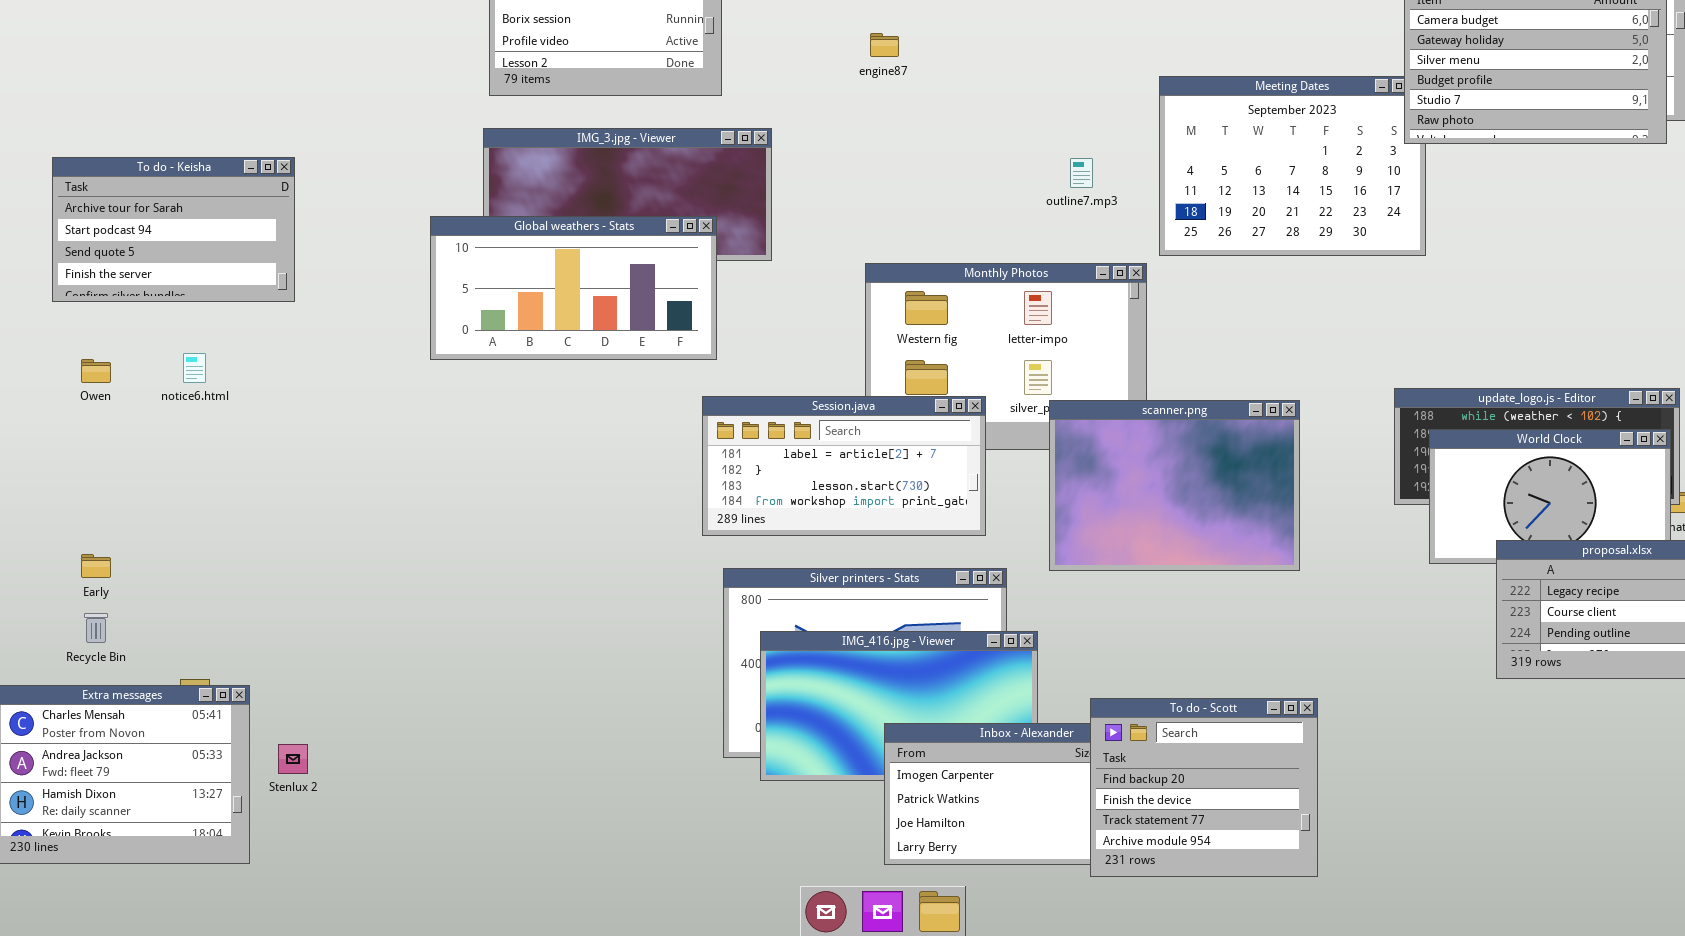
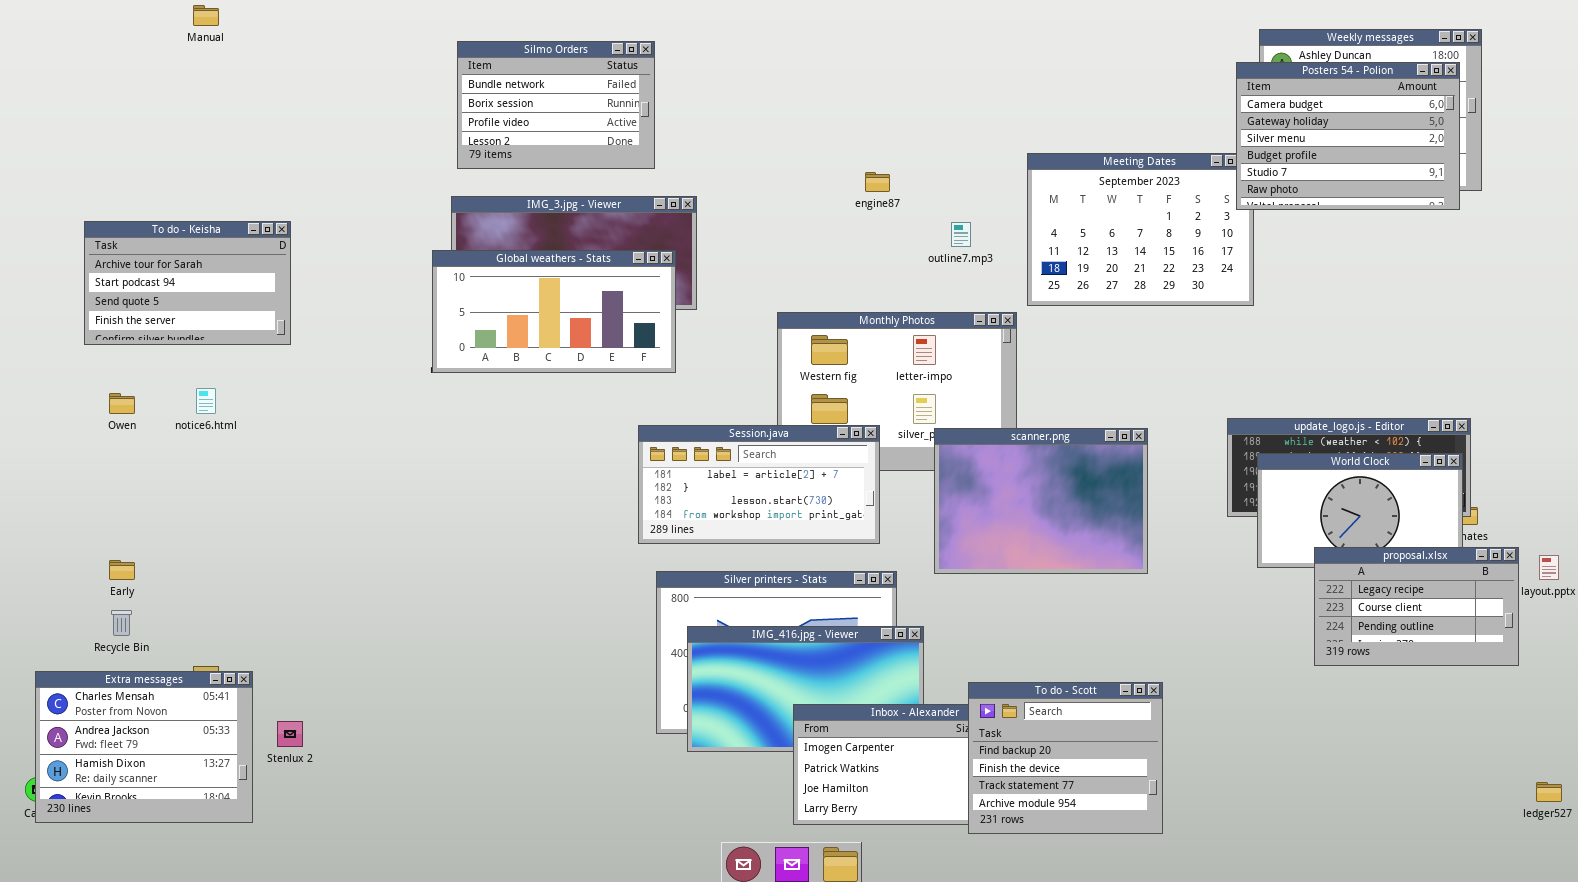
engine87: [870,33,899,57] -> [865,172,890,192], moved
Global weathers - Stats: [430,216,717,360] -> [432,250,676,373], moved

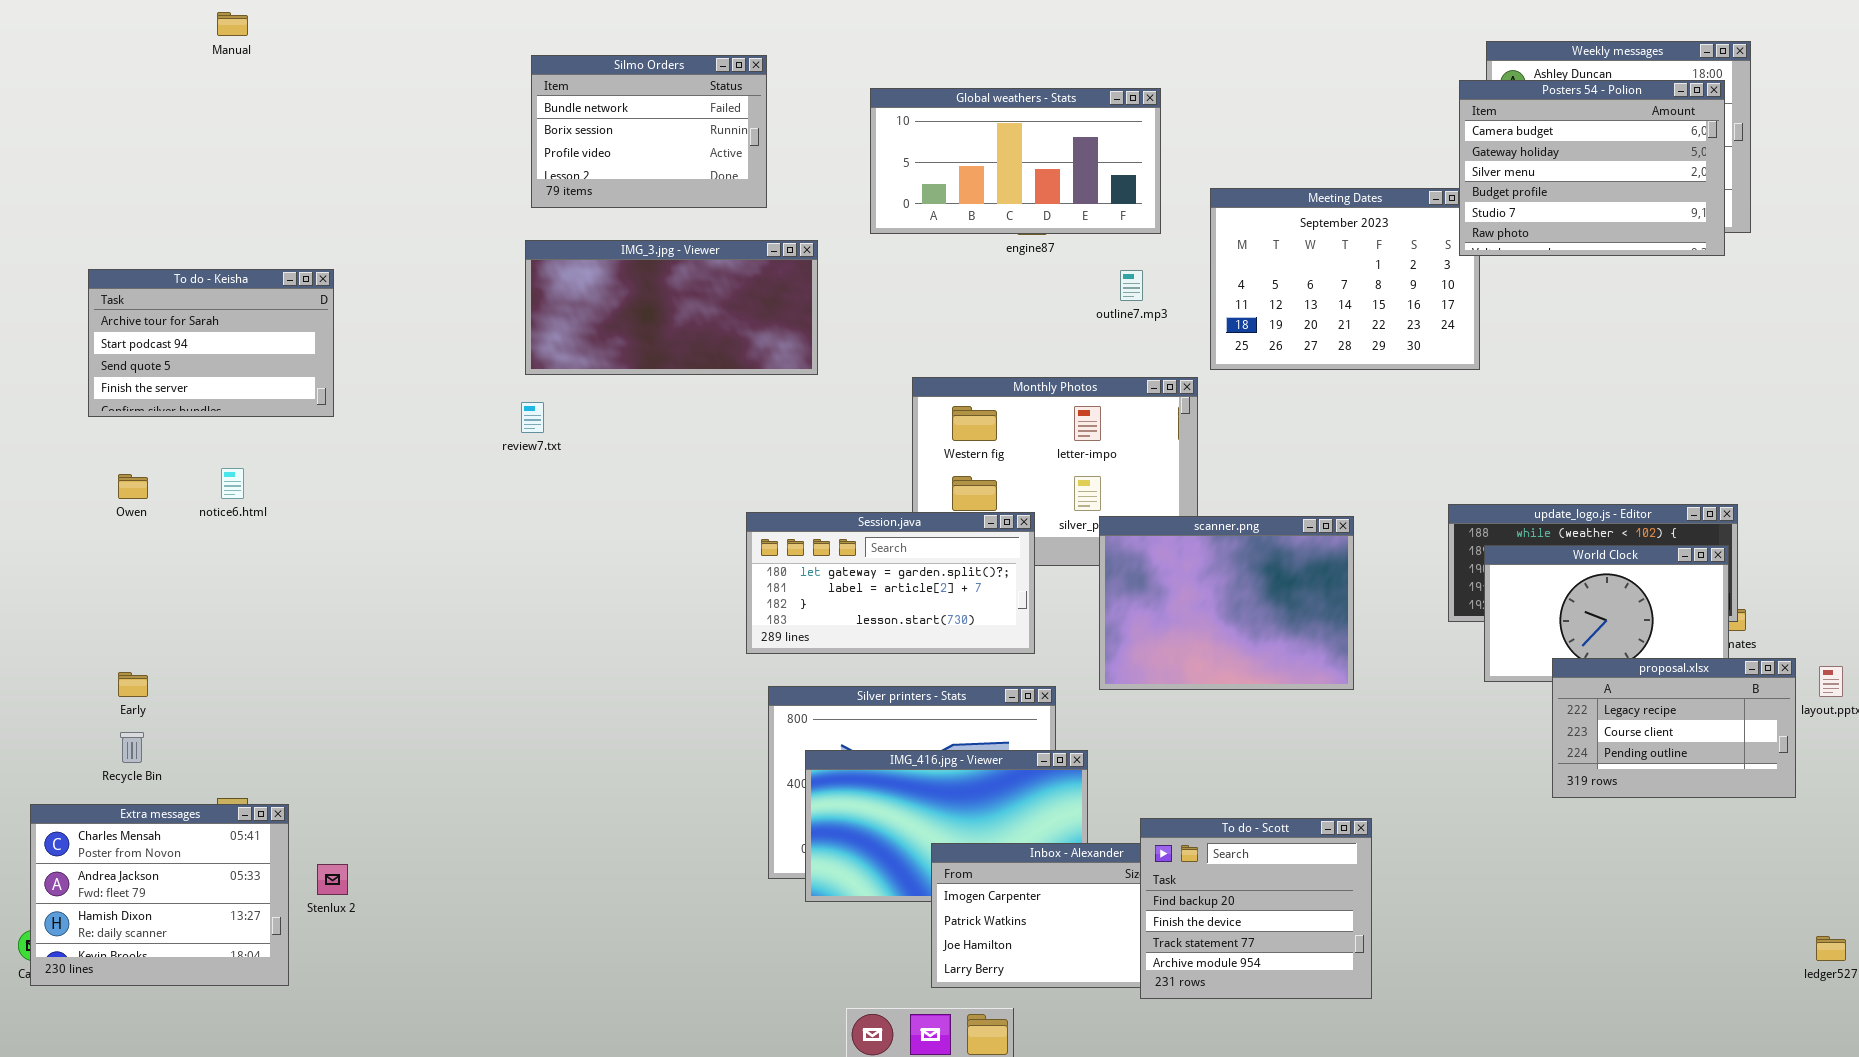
Global weathers - Stats: [432,250,676,373] -> [870,88,1161,234], moved
Session.java: [638,425,880,544] -> [746,512,1035,654], scrolled up 1 row

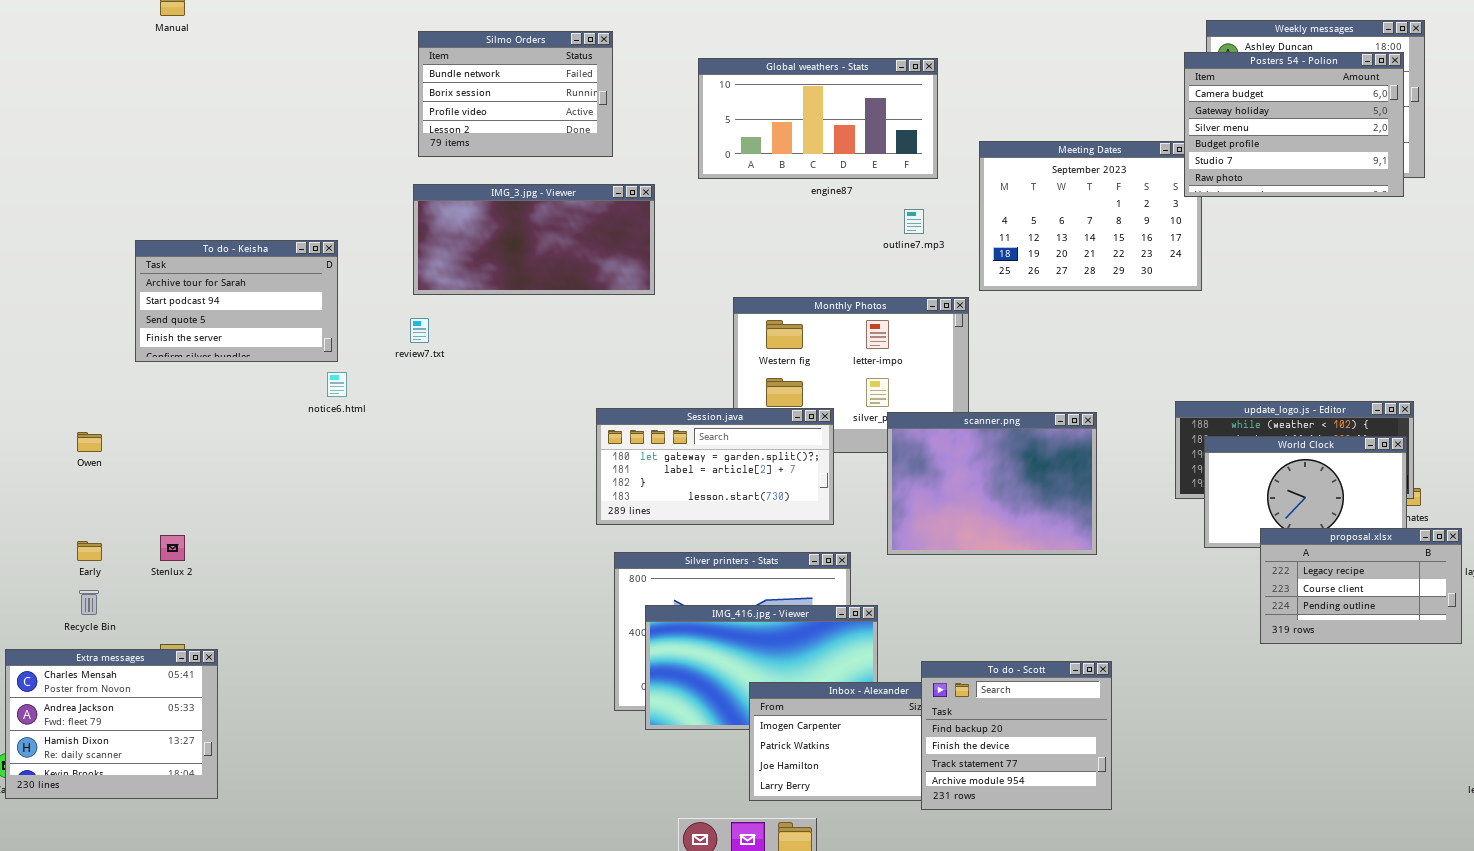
To do - Keisha: [88,269,334,417] -> [135,240,338,362], moved
notice6.html: [221,468,244,499] -> [327,372,347,397], moved
Owen: [118,474,148,499] -> [77,432,102,452], moved
Stenlux 2: [317,864,348,895] -> [160,535,185,561], moved

